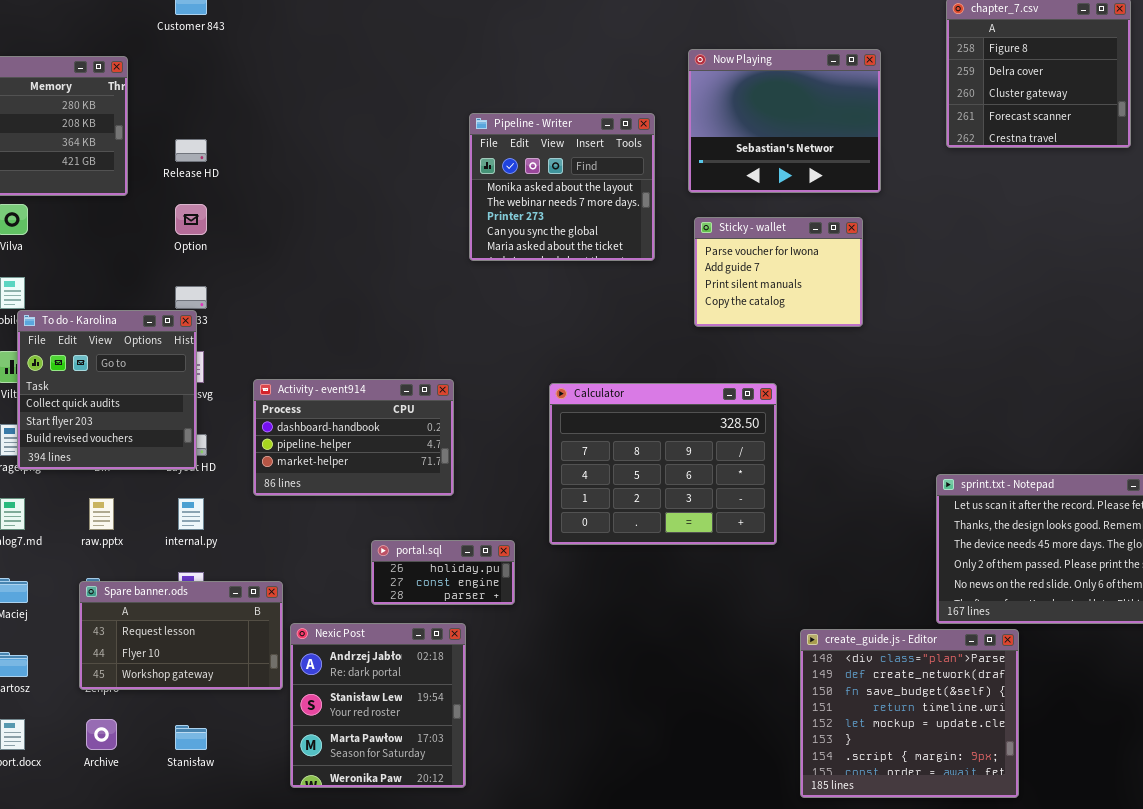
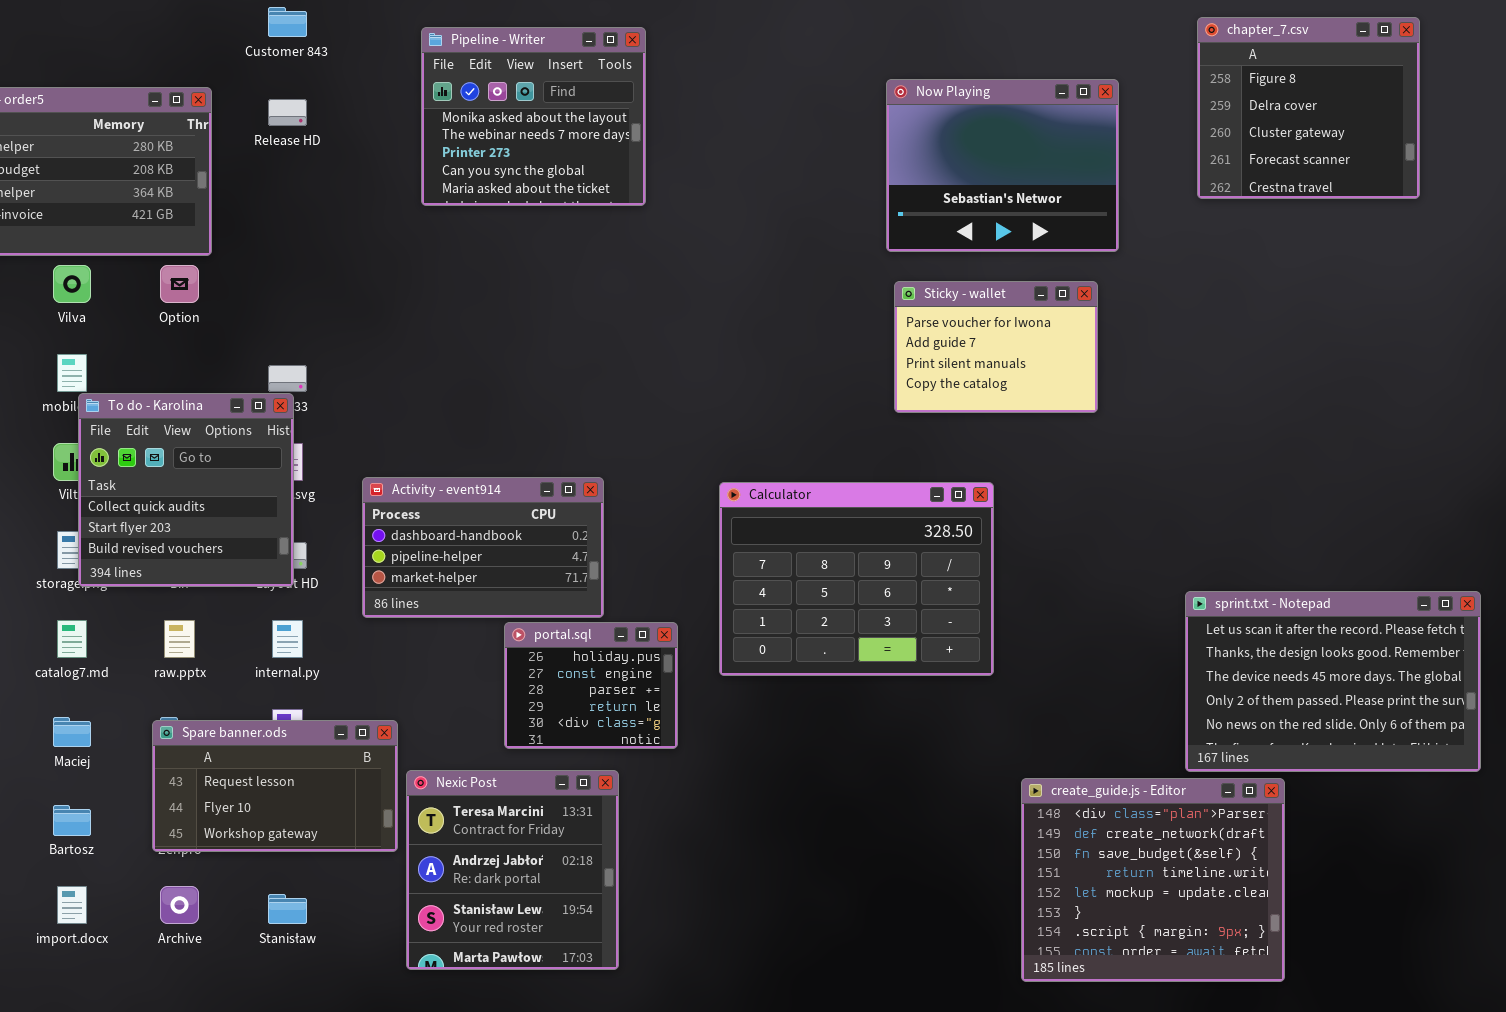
Pipeline - Writer: [469,113,655,261] -> [421,27,646,206], moved
Release HD: [175,139,207,162] -> [268,99,307,126], moved
Option: [175,204,207,235] -> [160,265,199,303], moved
portal.sql: [371,540,515,605] -> [504,622,678,749], resized
Nexic Post: [290,623,466,788] -> [406,770,619,970], scrolled up 1 row

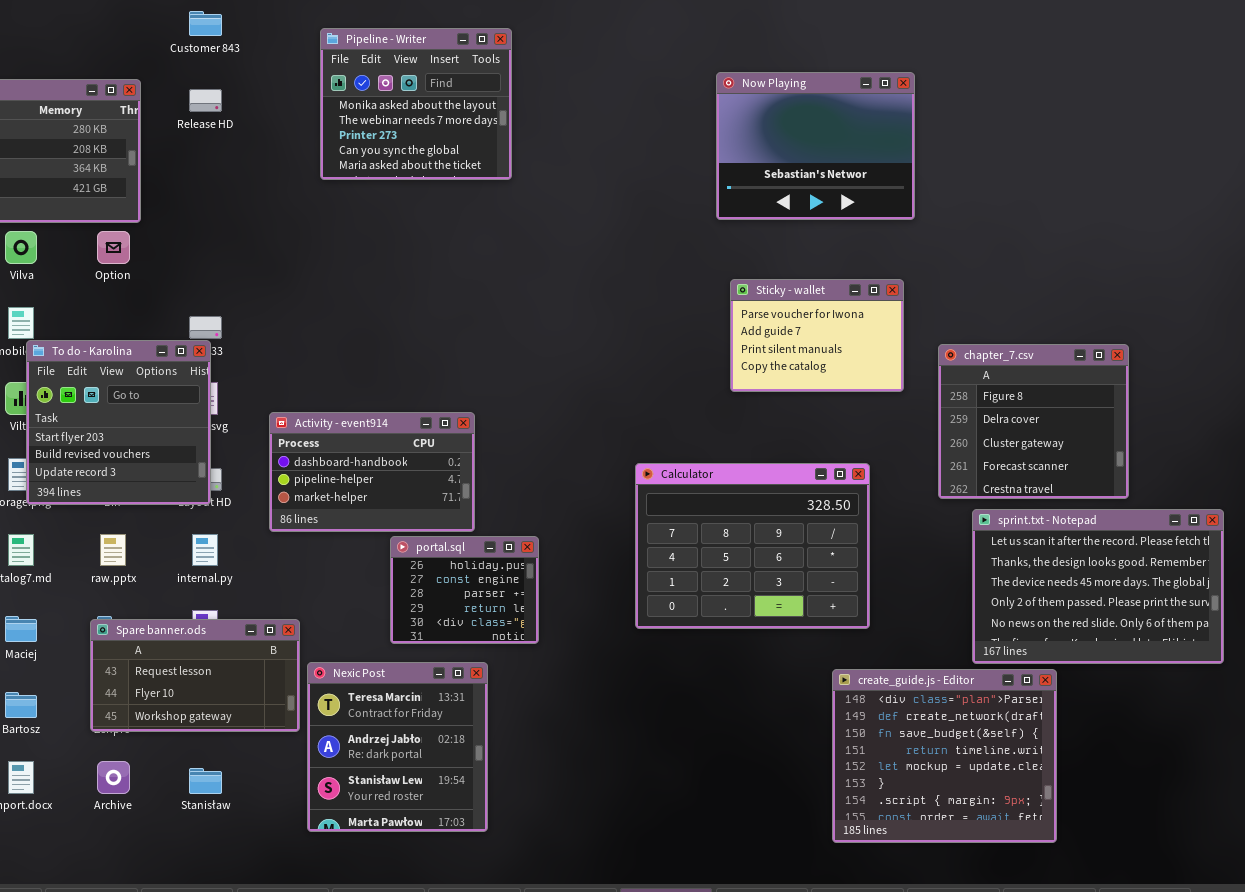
chapter_7.csv: [1197,17,1420,199] -> [938,344,1129,499], moved
Sticky - wallet: [894,281,1098,413] -> [730,279,904,392], moved
To do - Karolina: [78,393,294,587] -> [26,340,211,505], scrolled down 1 row
Calculator: [719,482,994,676] -> [635,463,870,629], moved

